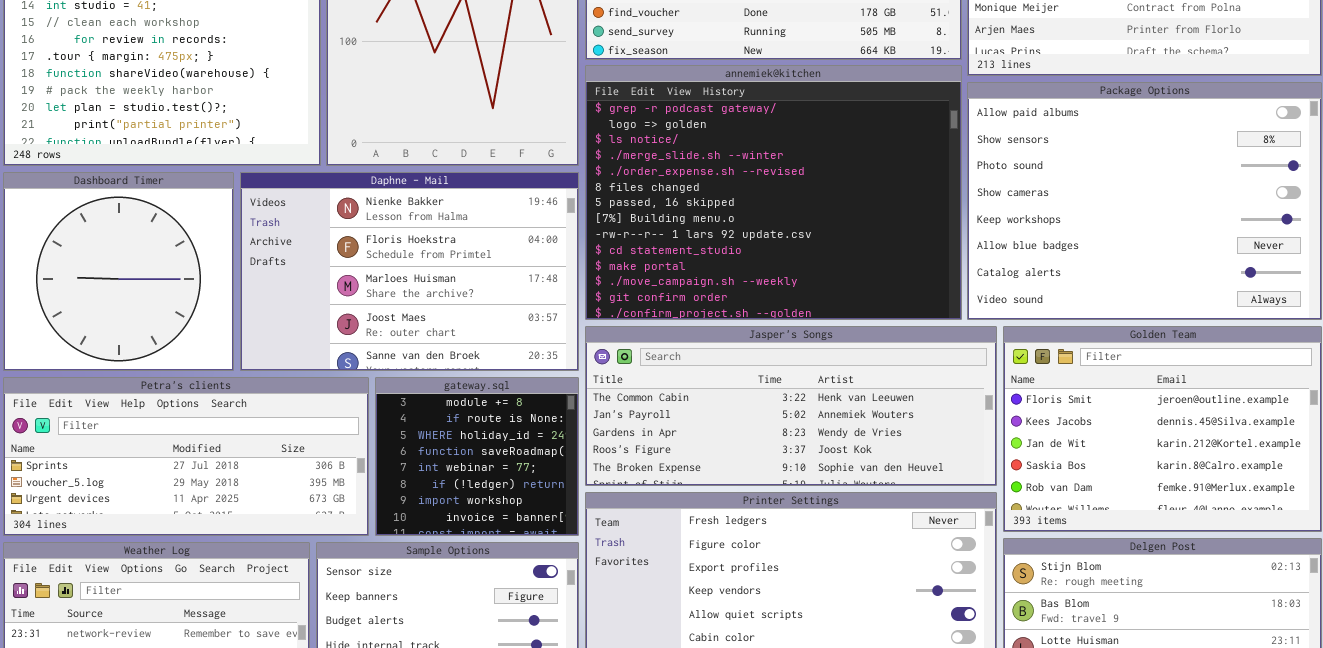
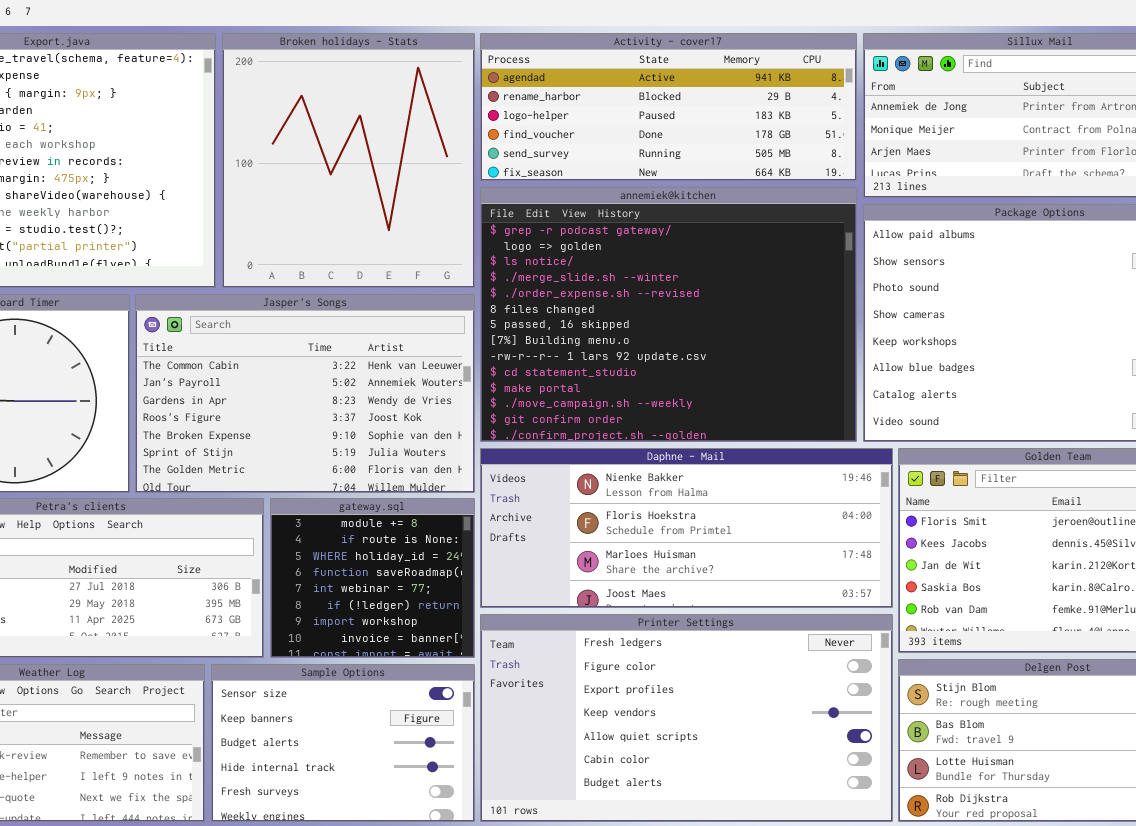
Daphne - Mail: [240,172,579,371] -> [480,448,893,608], moved, resized
Jasper's Songs: [585,326,997,486] -> [135,294,475,493], moved, resized

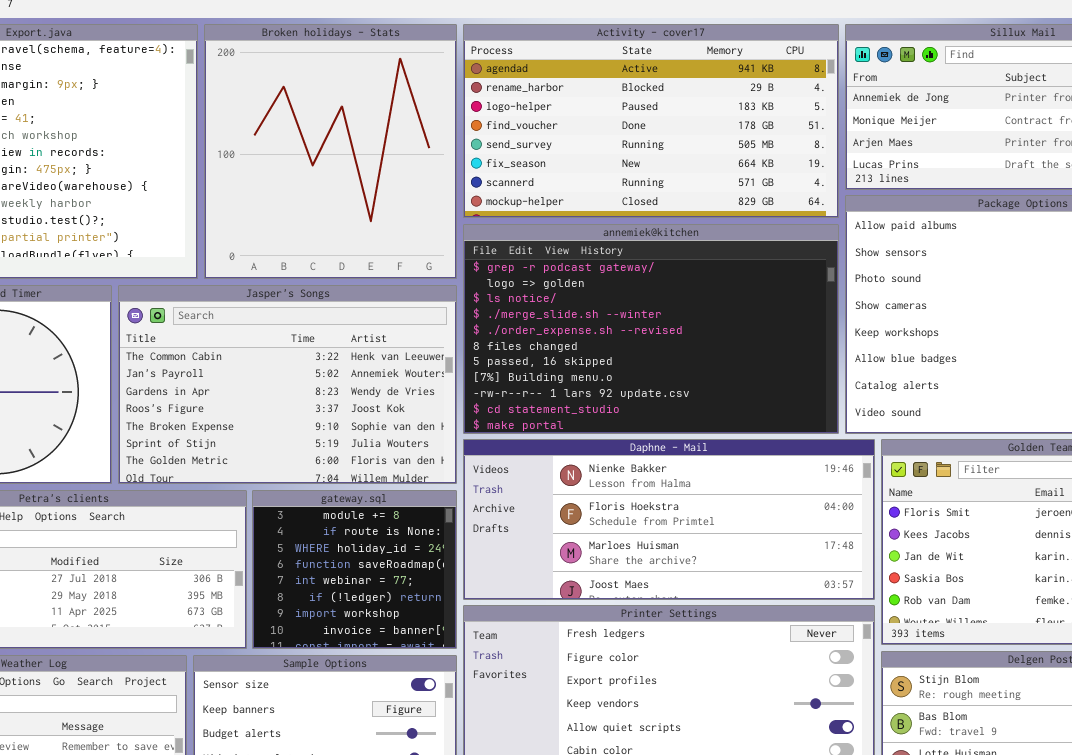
Activity - cover17: [480,33,857,181] -> [463,24,839,218], resized
annemiek@kitchen: [480,187,857,442] -> [463,224,839,434], resized

